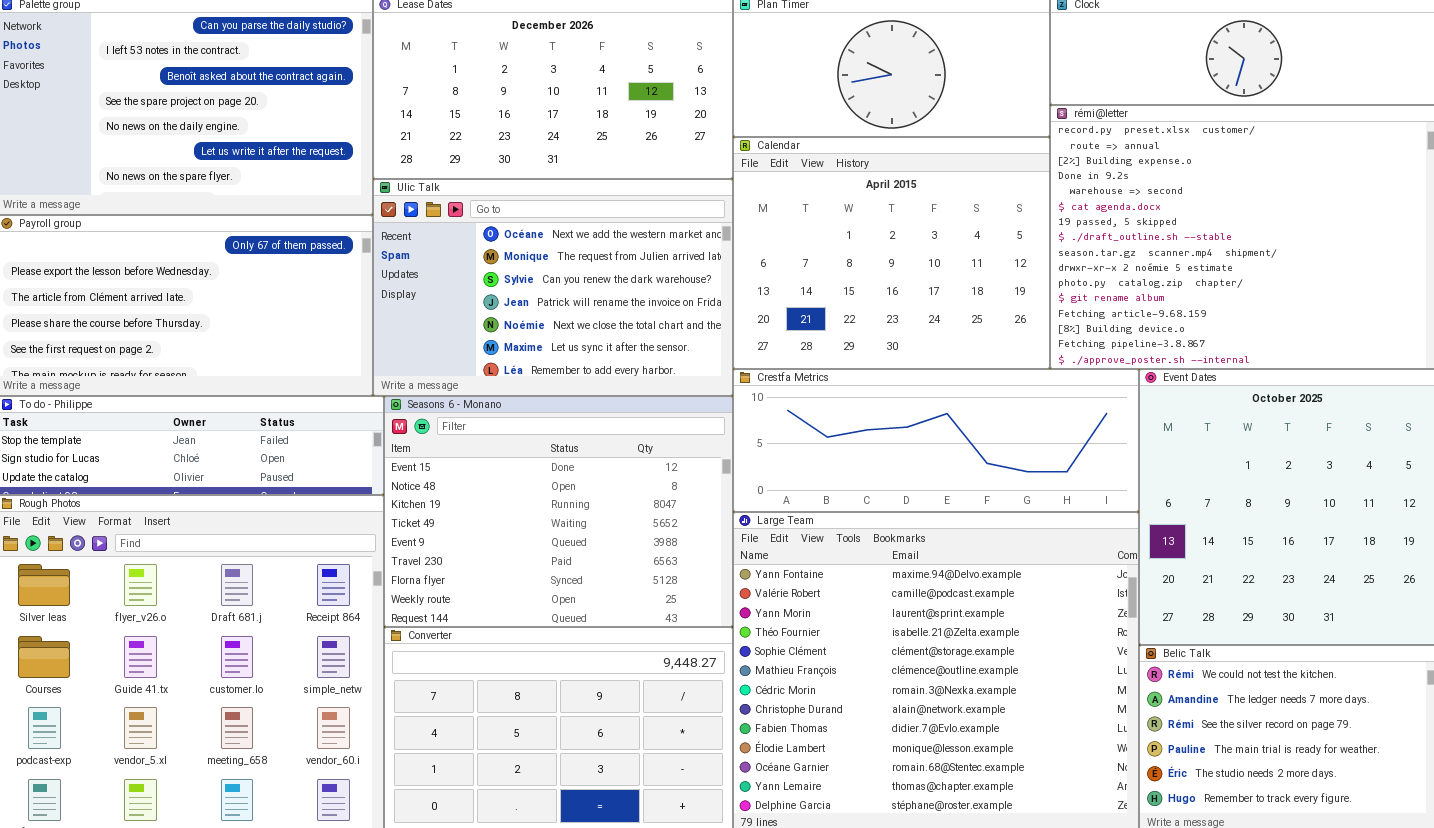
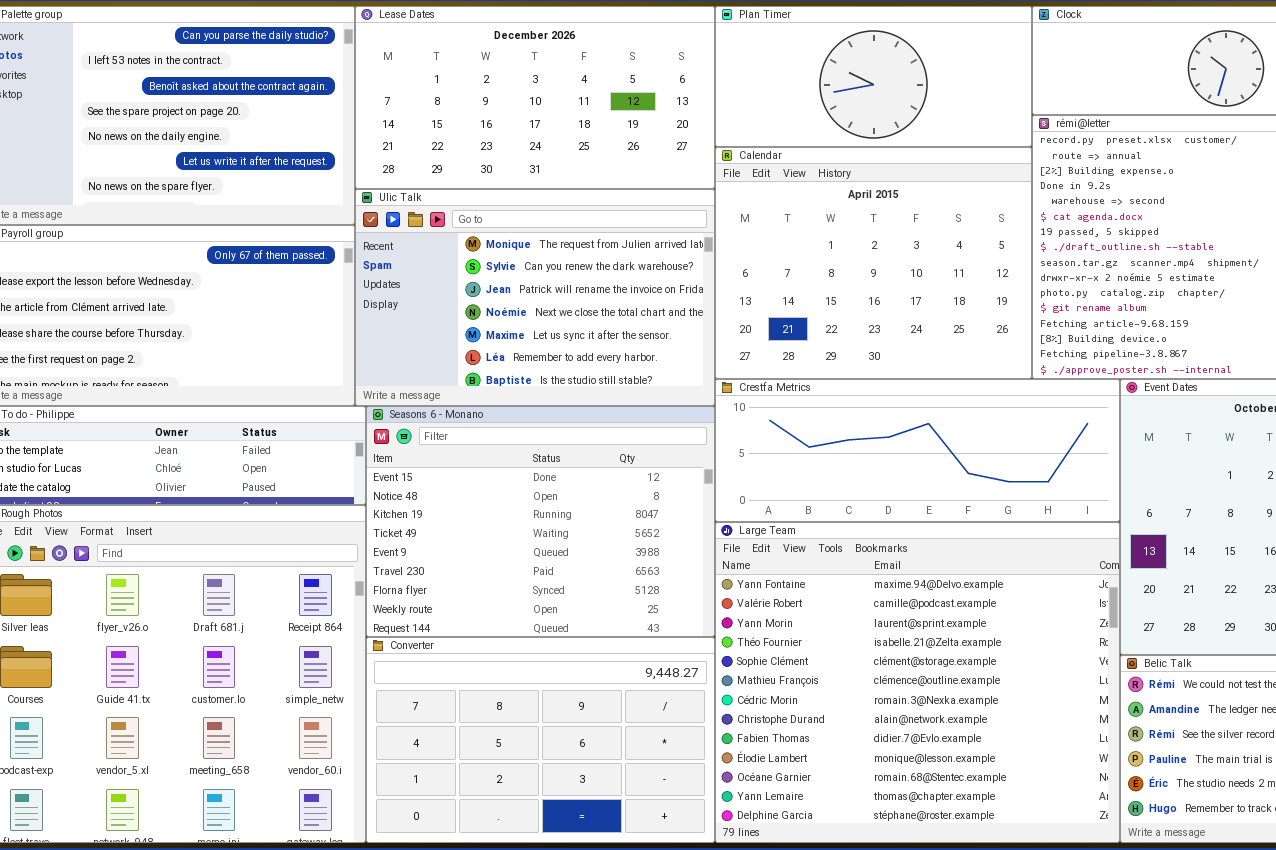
Ulic Talk: [373,179,733,396] -> [355,189,715,406], scrolled down 1 row

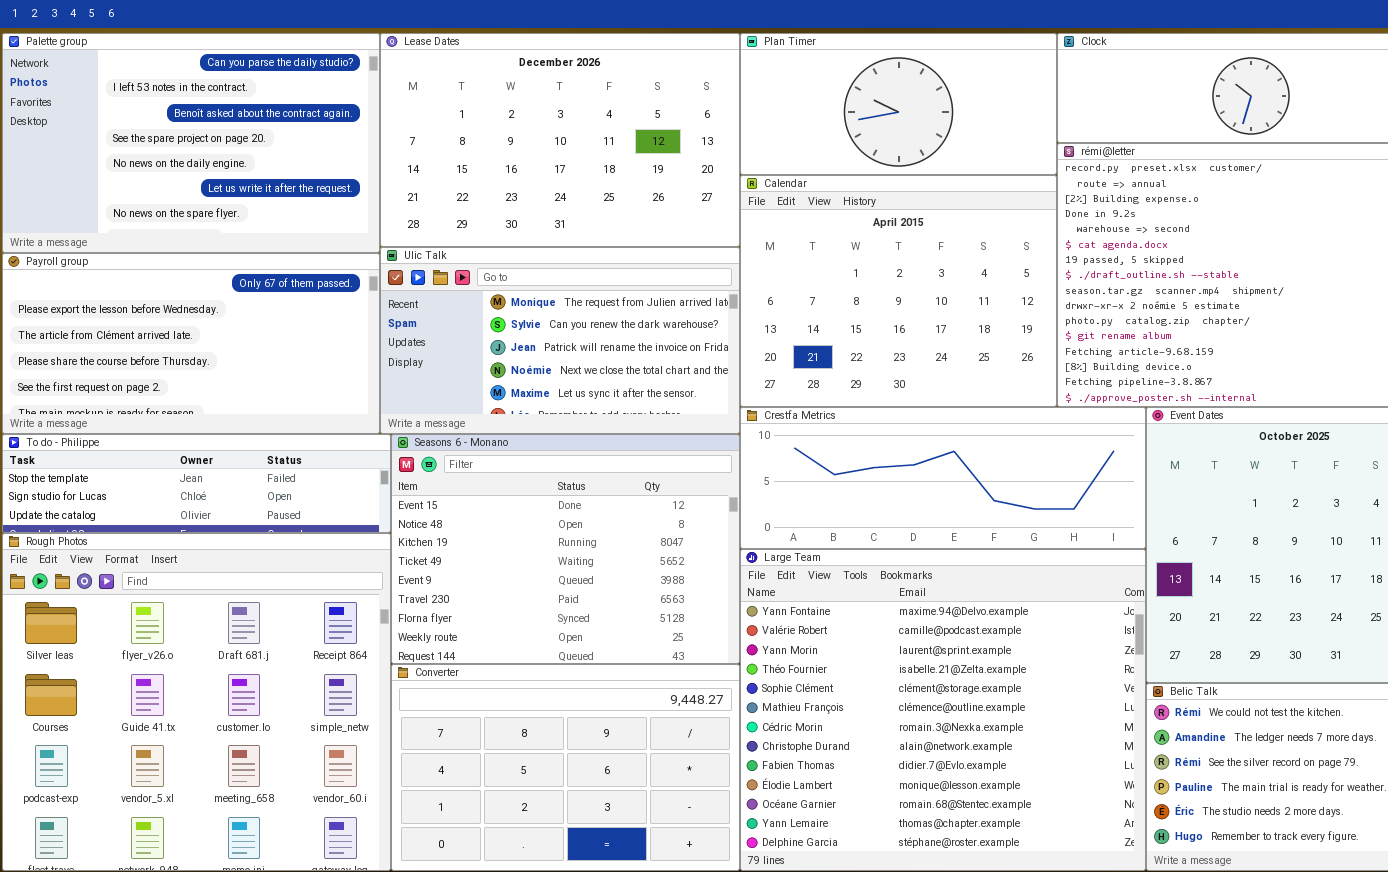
Lease Dates: [355,6,715,189] -> [380,33,740,247], resized
Ulic Talk: [355,189,715,406] -> [380,247,740,434], resized

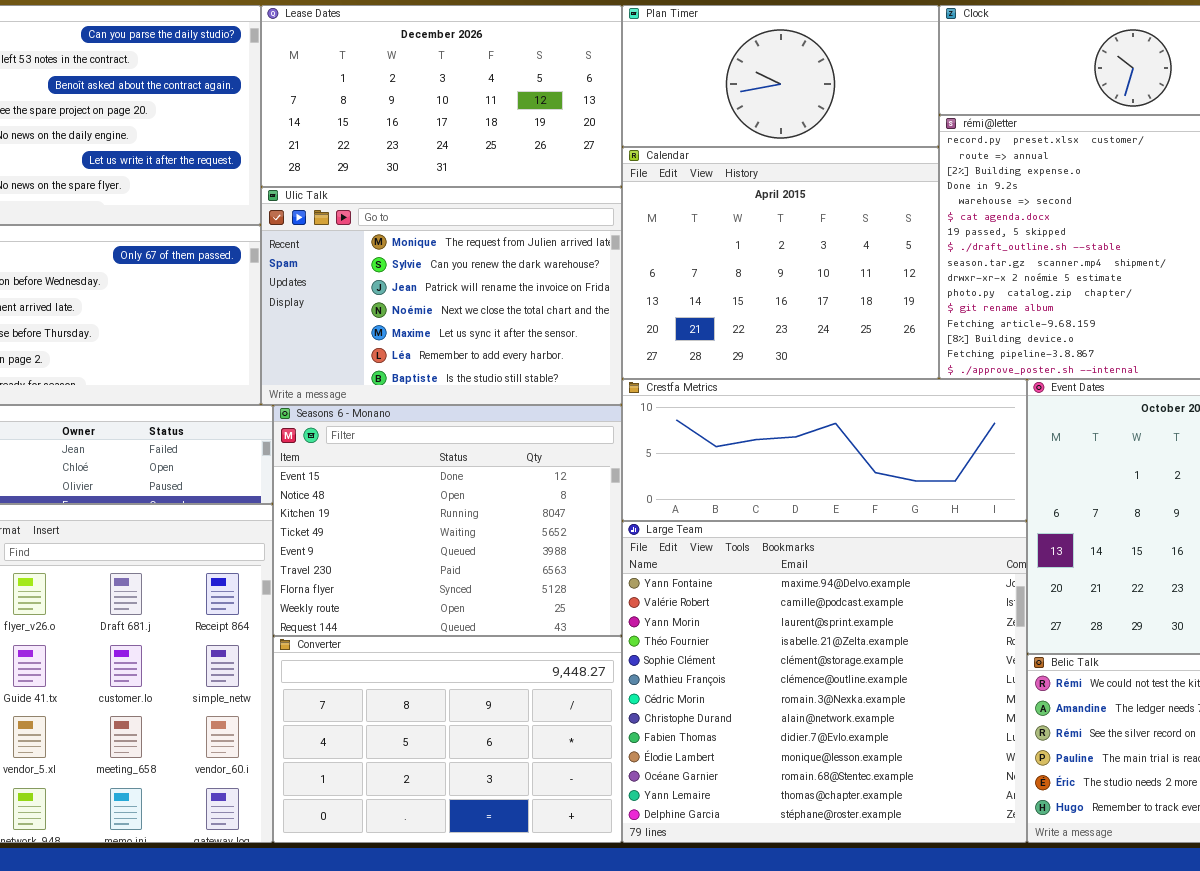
Lease Dates: [380,33,740,247] -> [261,5,622,187], resized
Ulic Talk: [380,247,740,434] -> [261,187,622,405], resized

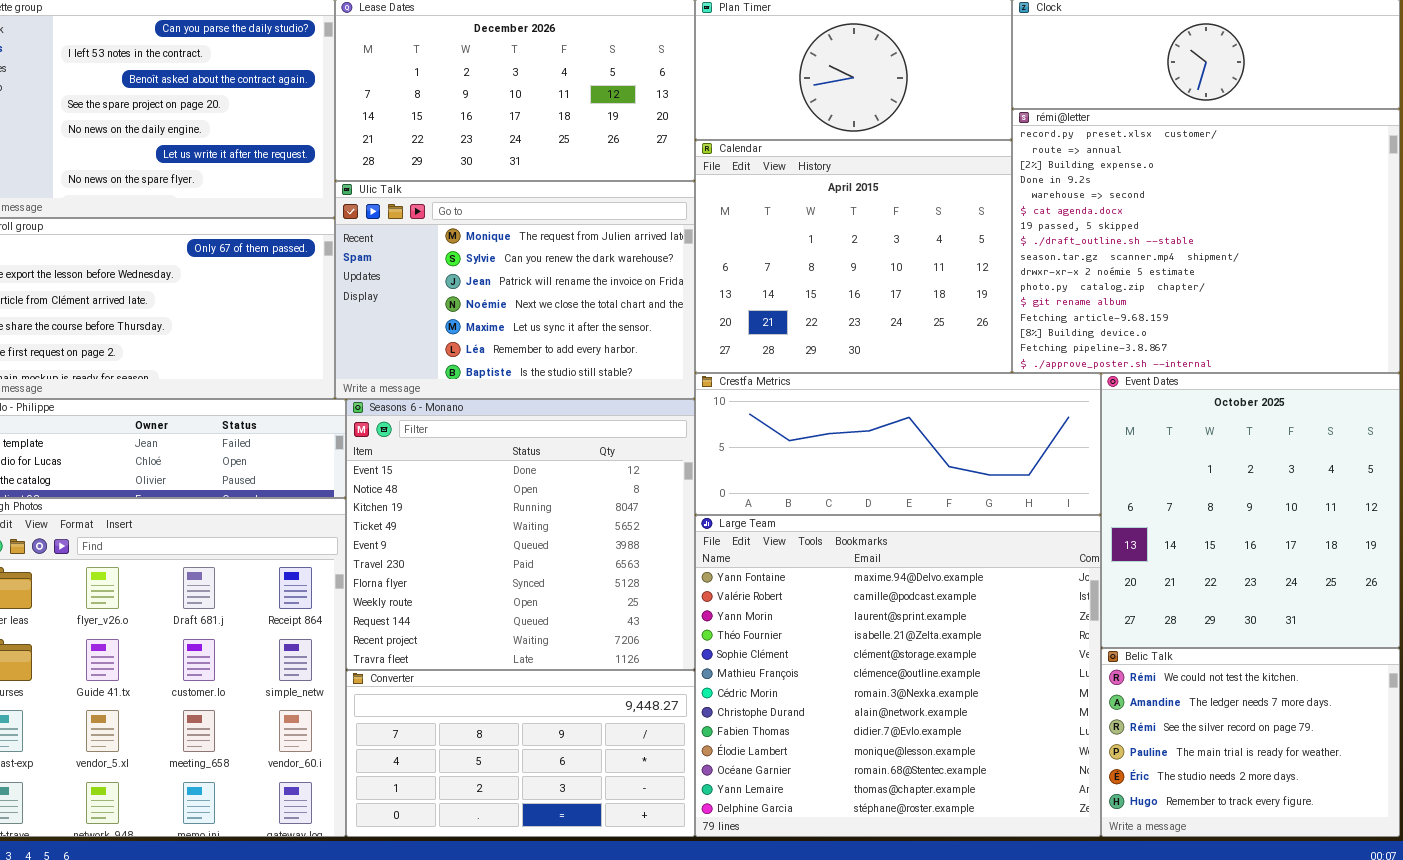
Seasons 6 - Monano: [273,405,622,636] -> [346,399,695,670], resized
Converter: [273,636,622,843] -> [346,670,695,837], resized

